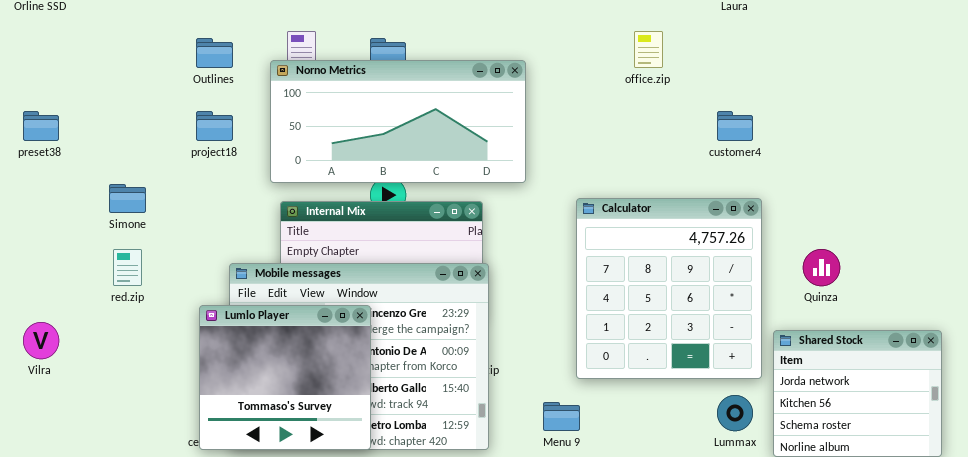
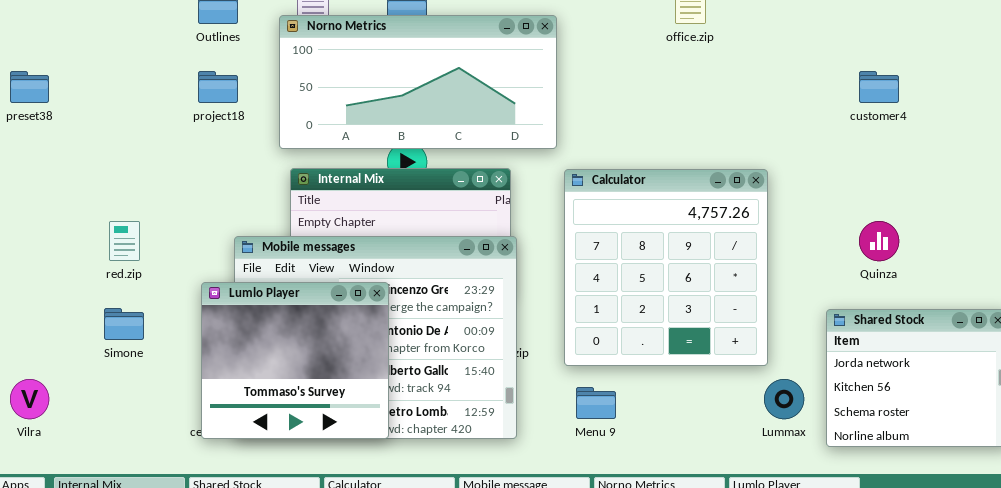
customer4: [717,111,753,141] -> [859,71,899,103], moved
Simone: [109,184,146,213] -> [104,308,144,340], moved
Calculator: [576,198,762,379] -> [564,169,768,366], moved
Vilra: [23,322,59,359] -> [10,379,49,419], moved

